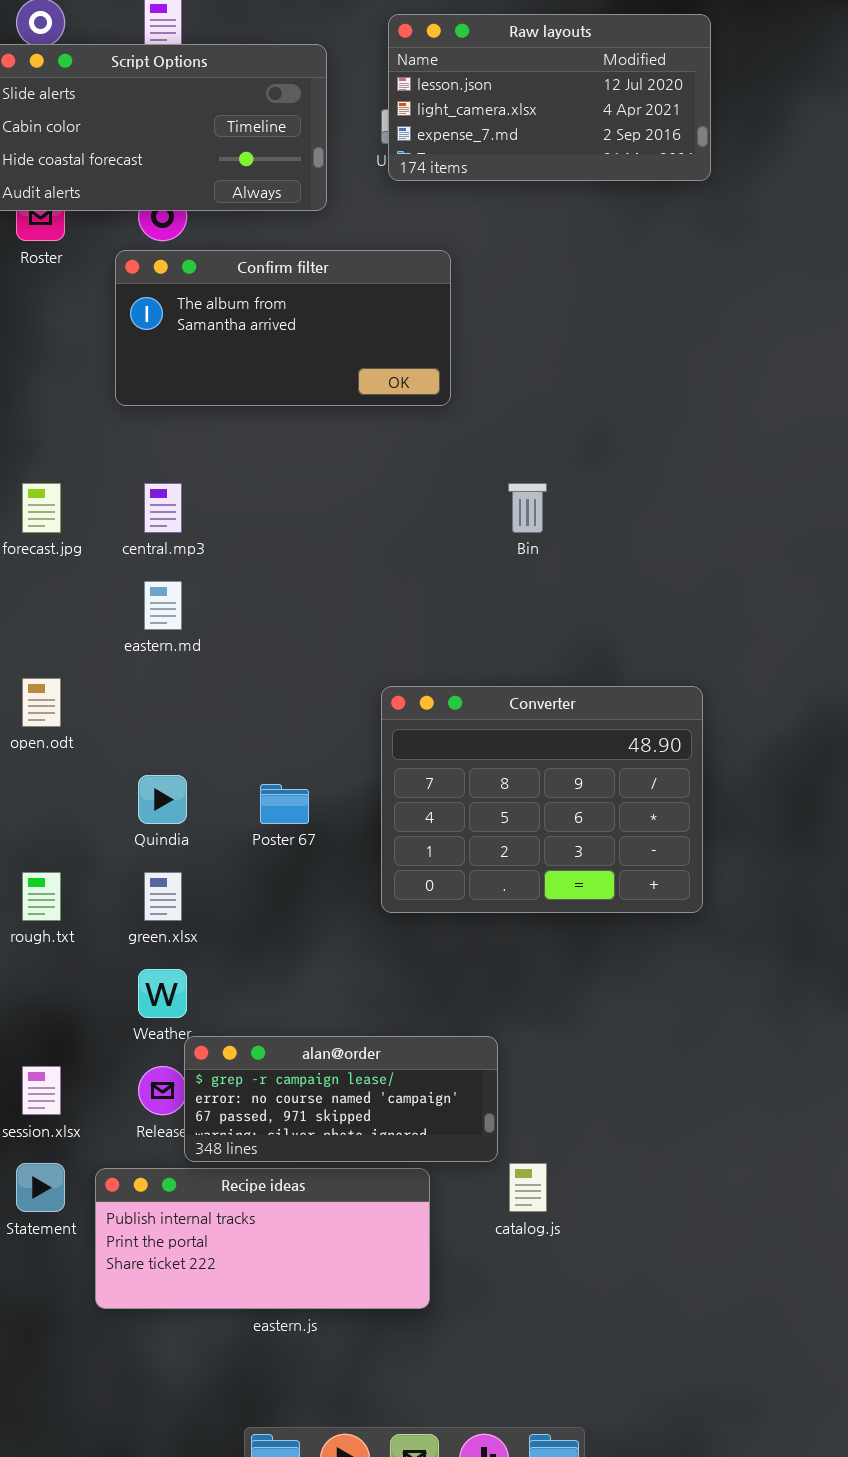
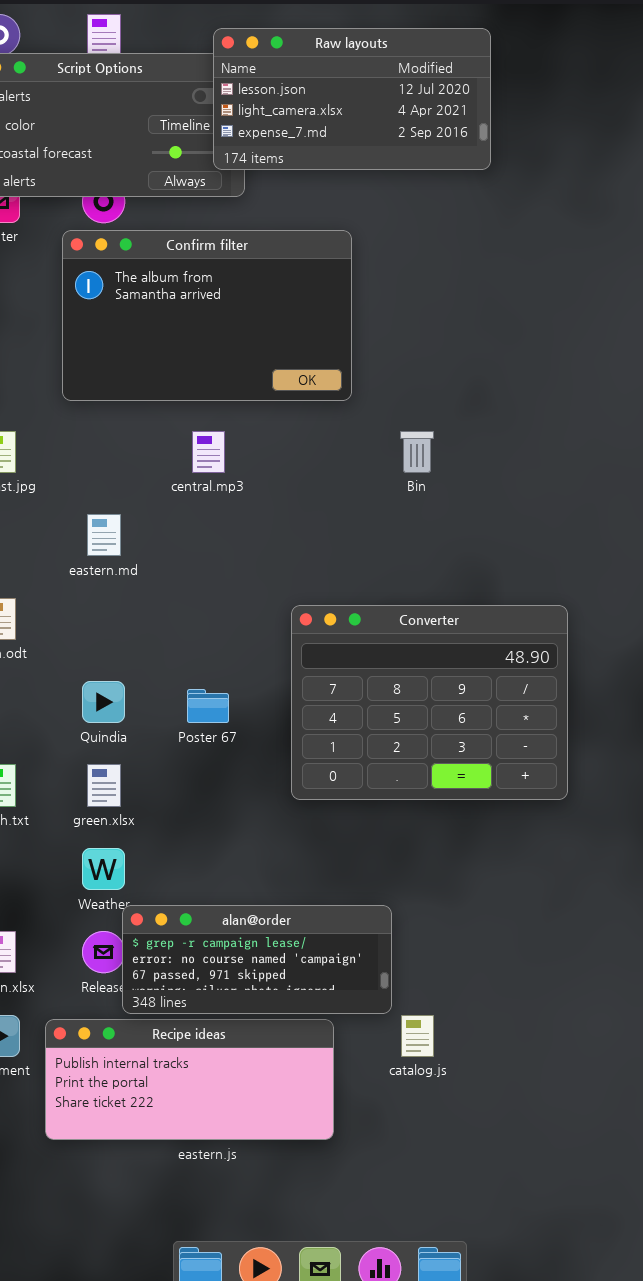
Raw layouts: [388,14,711,181] -> [213,28,491,170], moved
Confirm filter: [115,250,451,406] -> [62,230,352,401], resized
central.mp3: [144,483,182,533] -> [192,431,225,473], moved

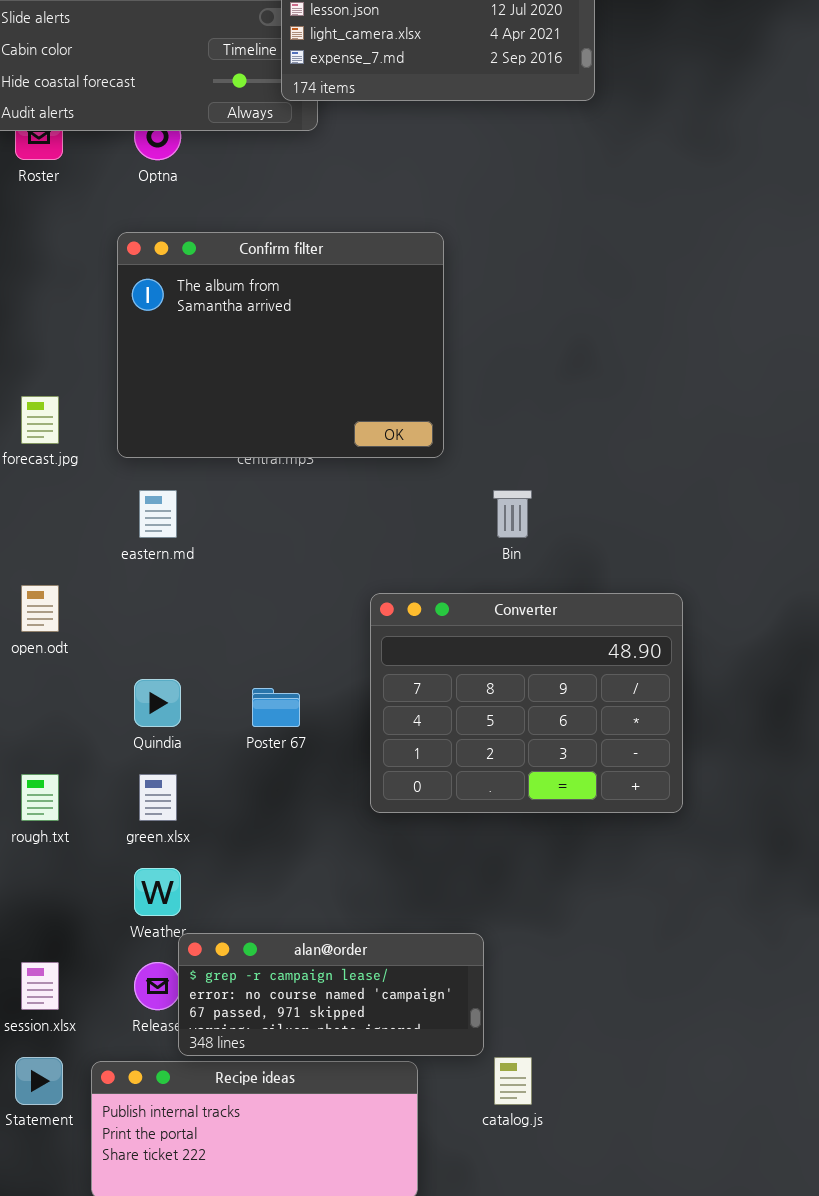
Confirm filter: [62,230,352,401] -> [117,232,444,458], moved, resized
Bin: [400,431,434,473] -> [493,490,532,538], moved

